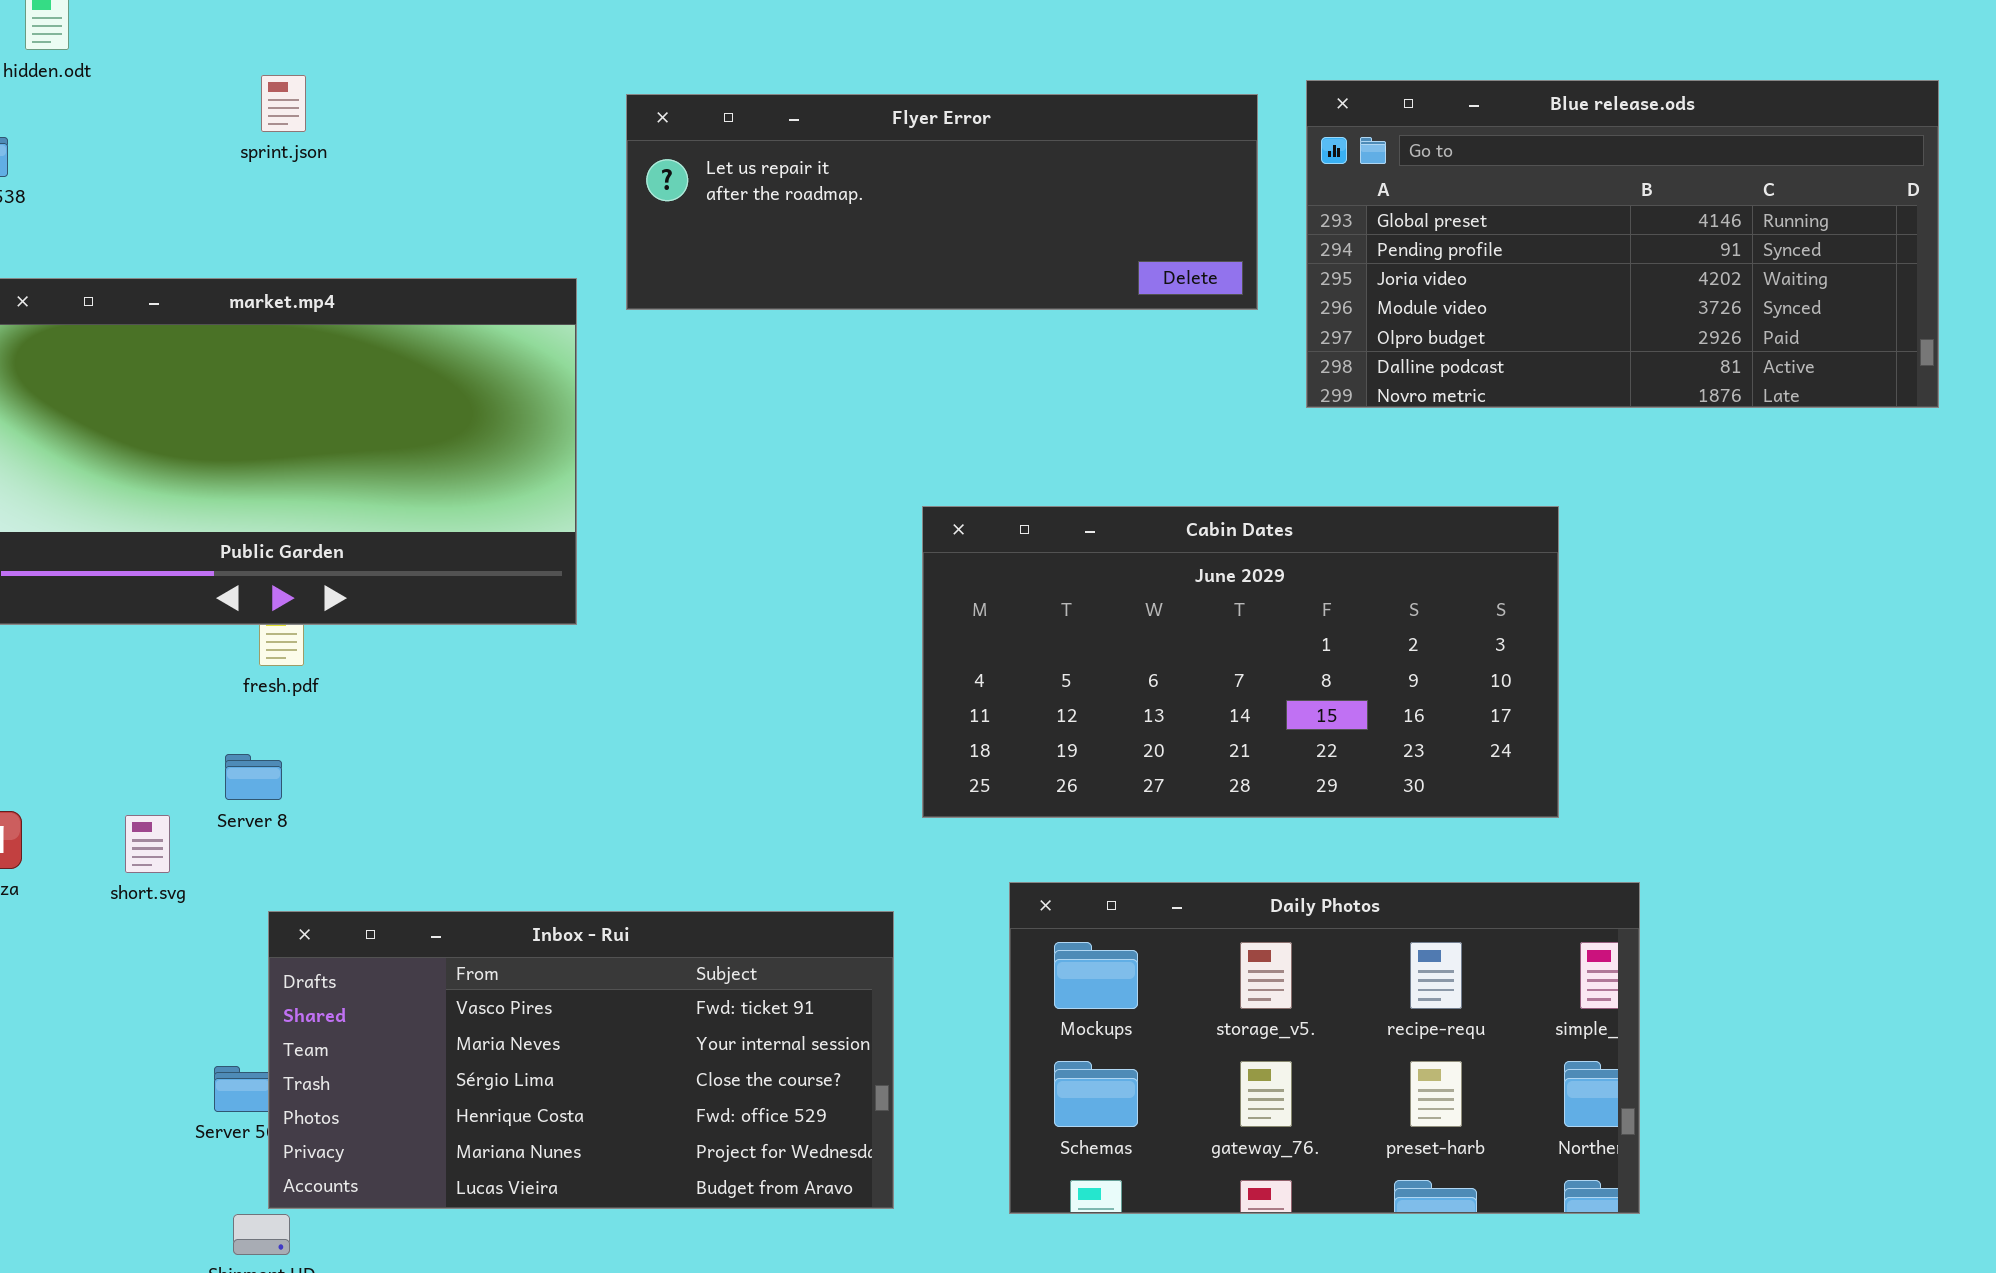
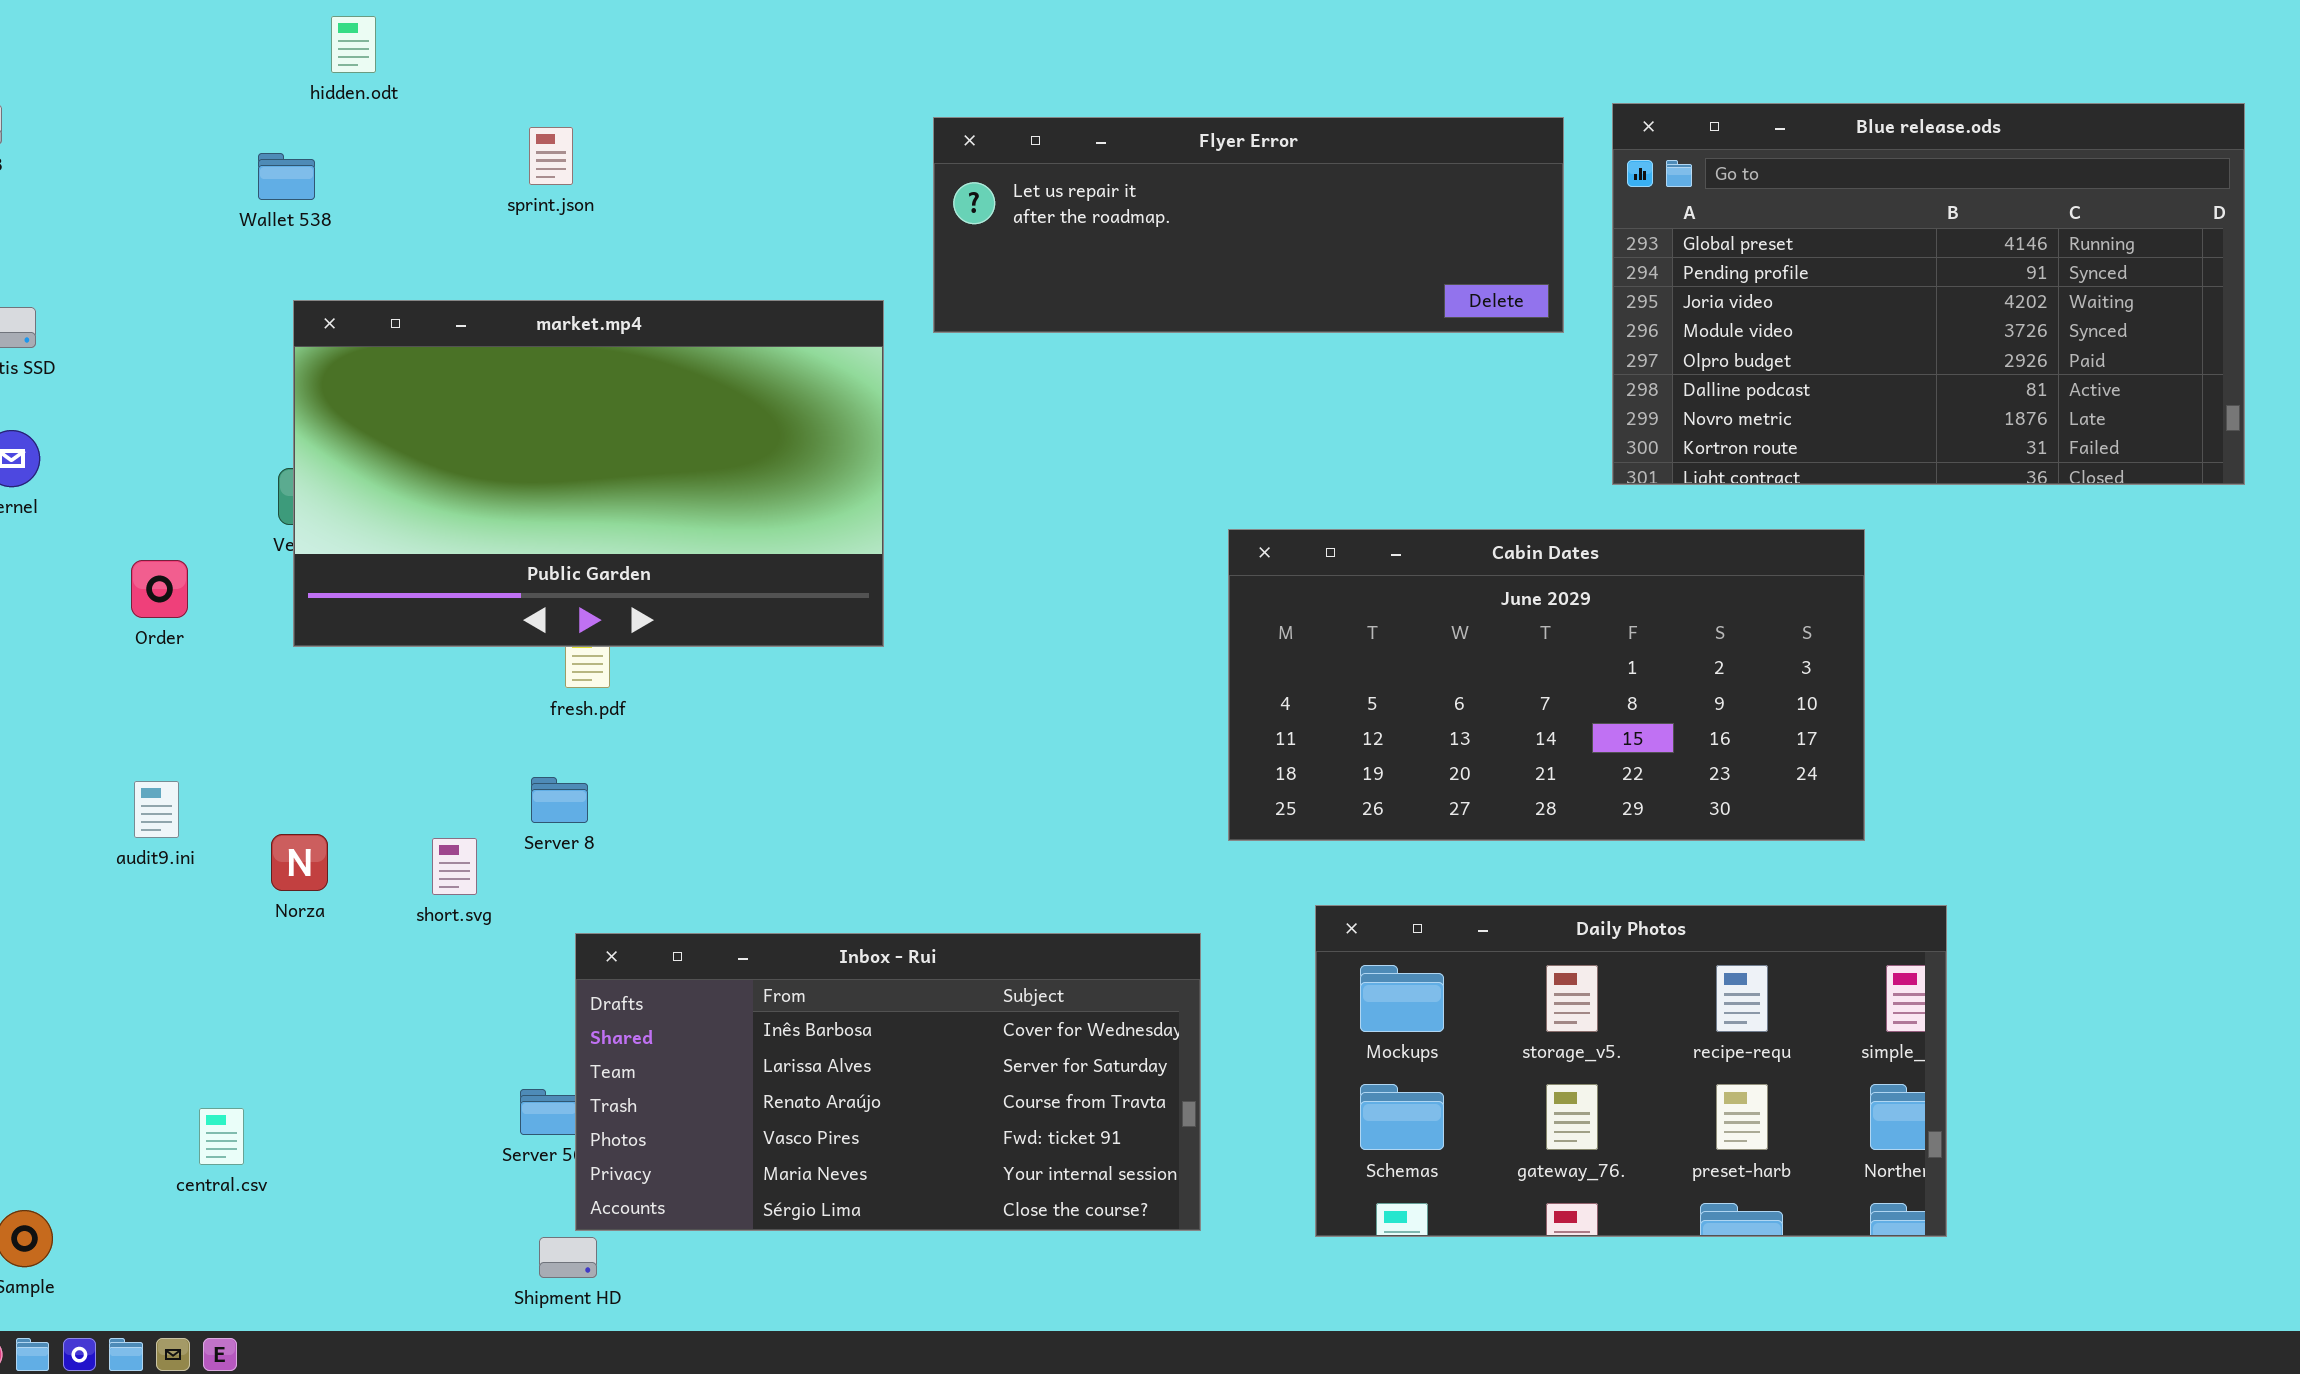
sprint.json: [261,75,306,132] -> [529,127,573,185], moved
Blue release.ods: [1306,80,1939,408] -> [1612,103,2245,485], resized
Inbox - Rui: [268,911,894,1209] -> [575,933,1201,1231], scrolled up 3 rows

